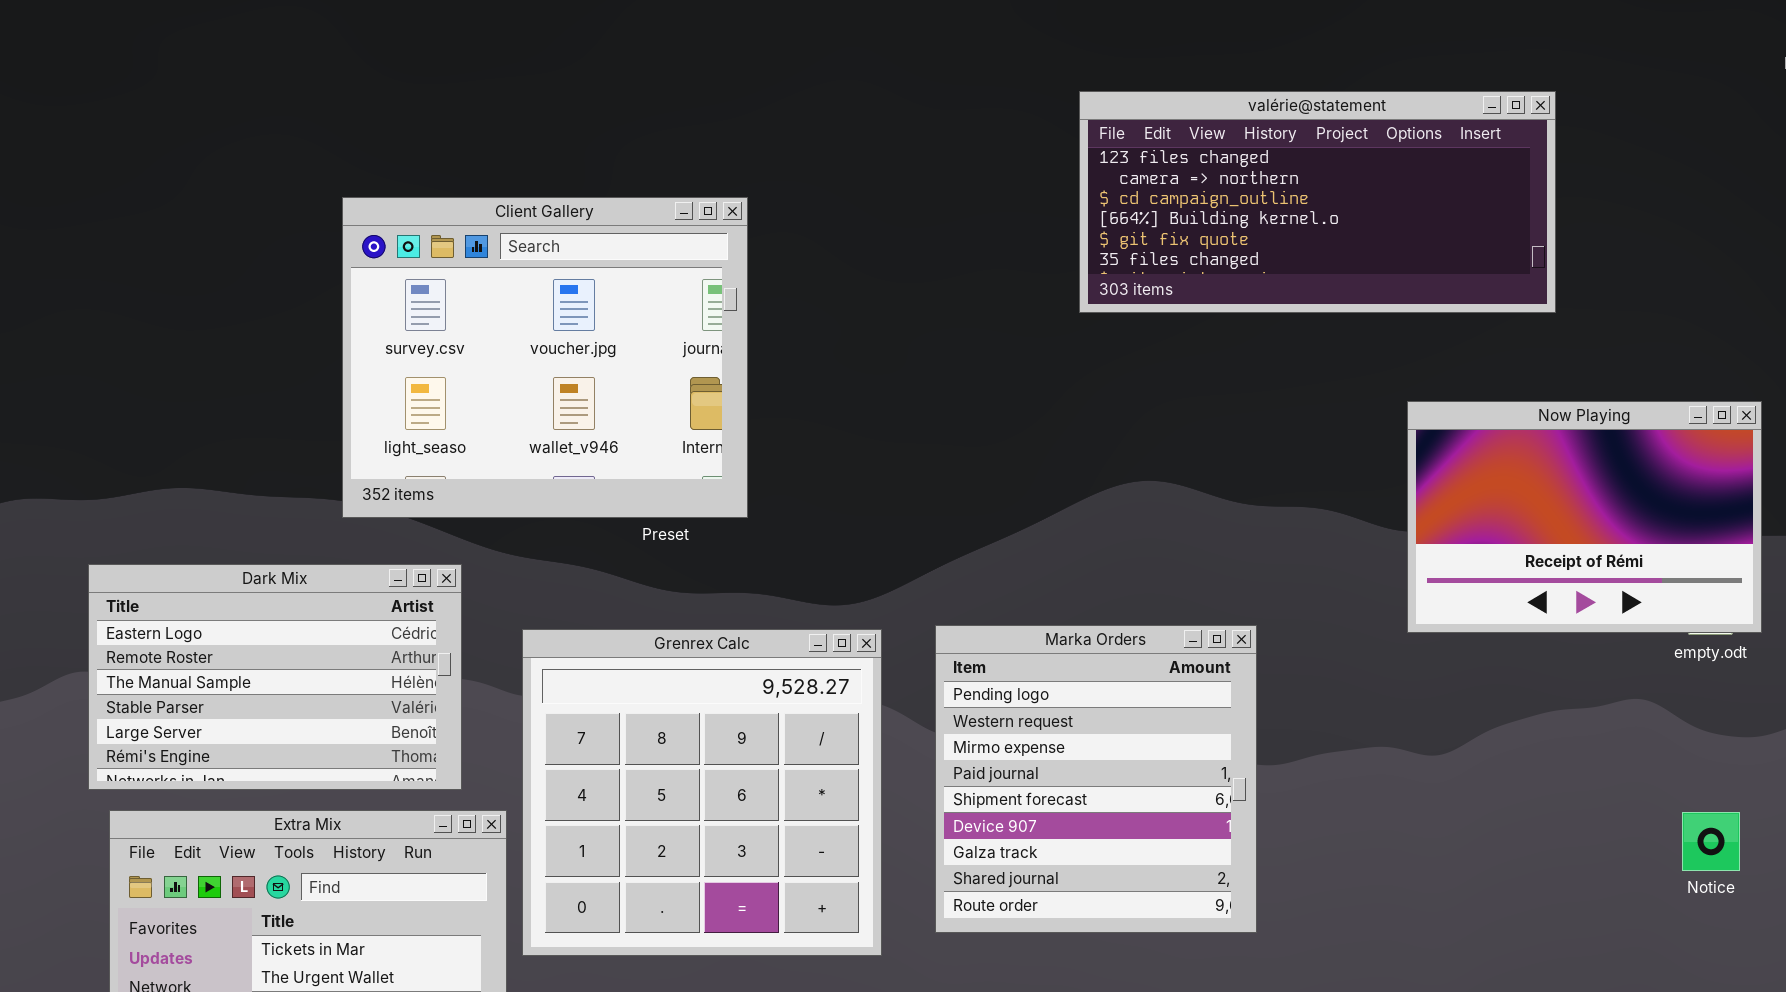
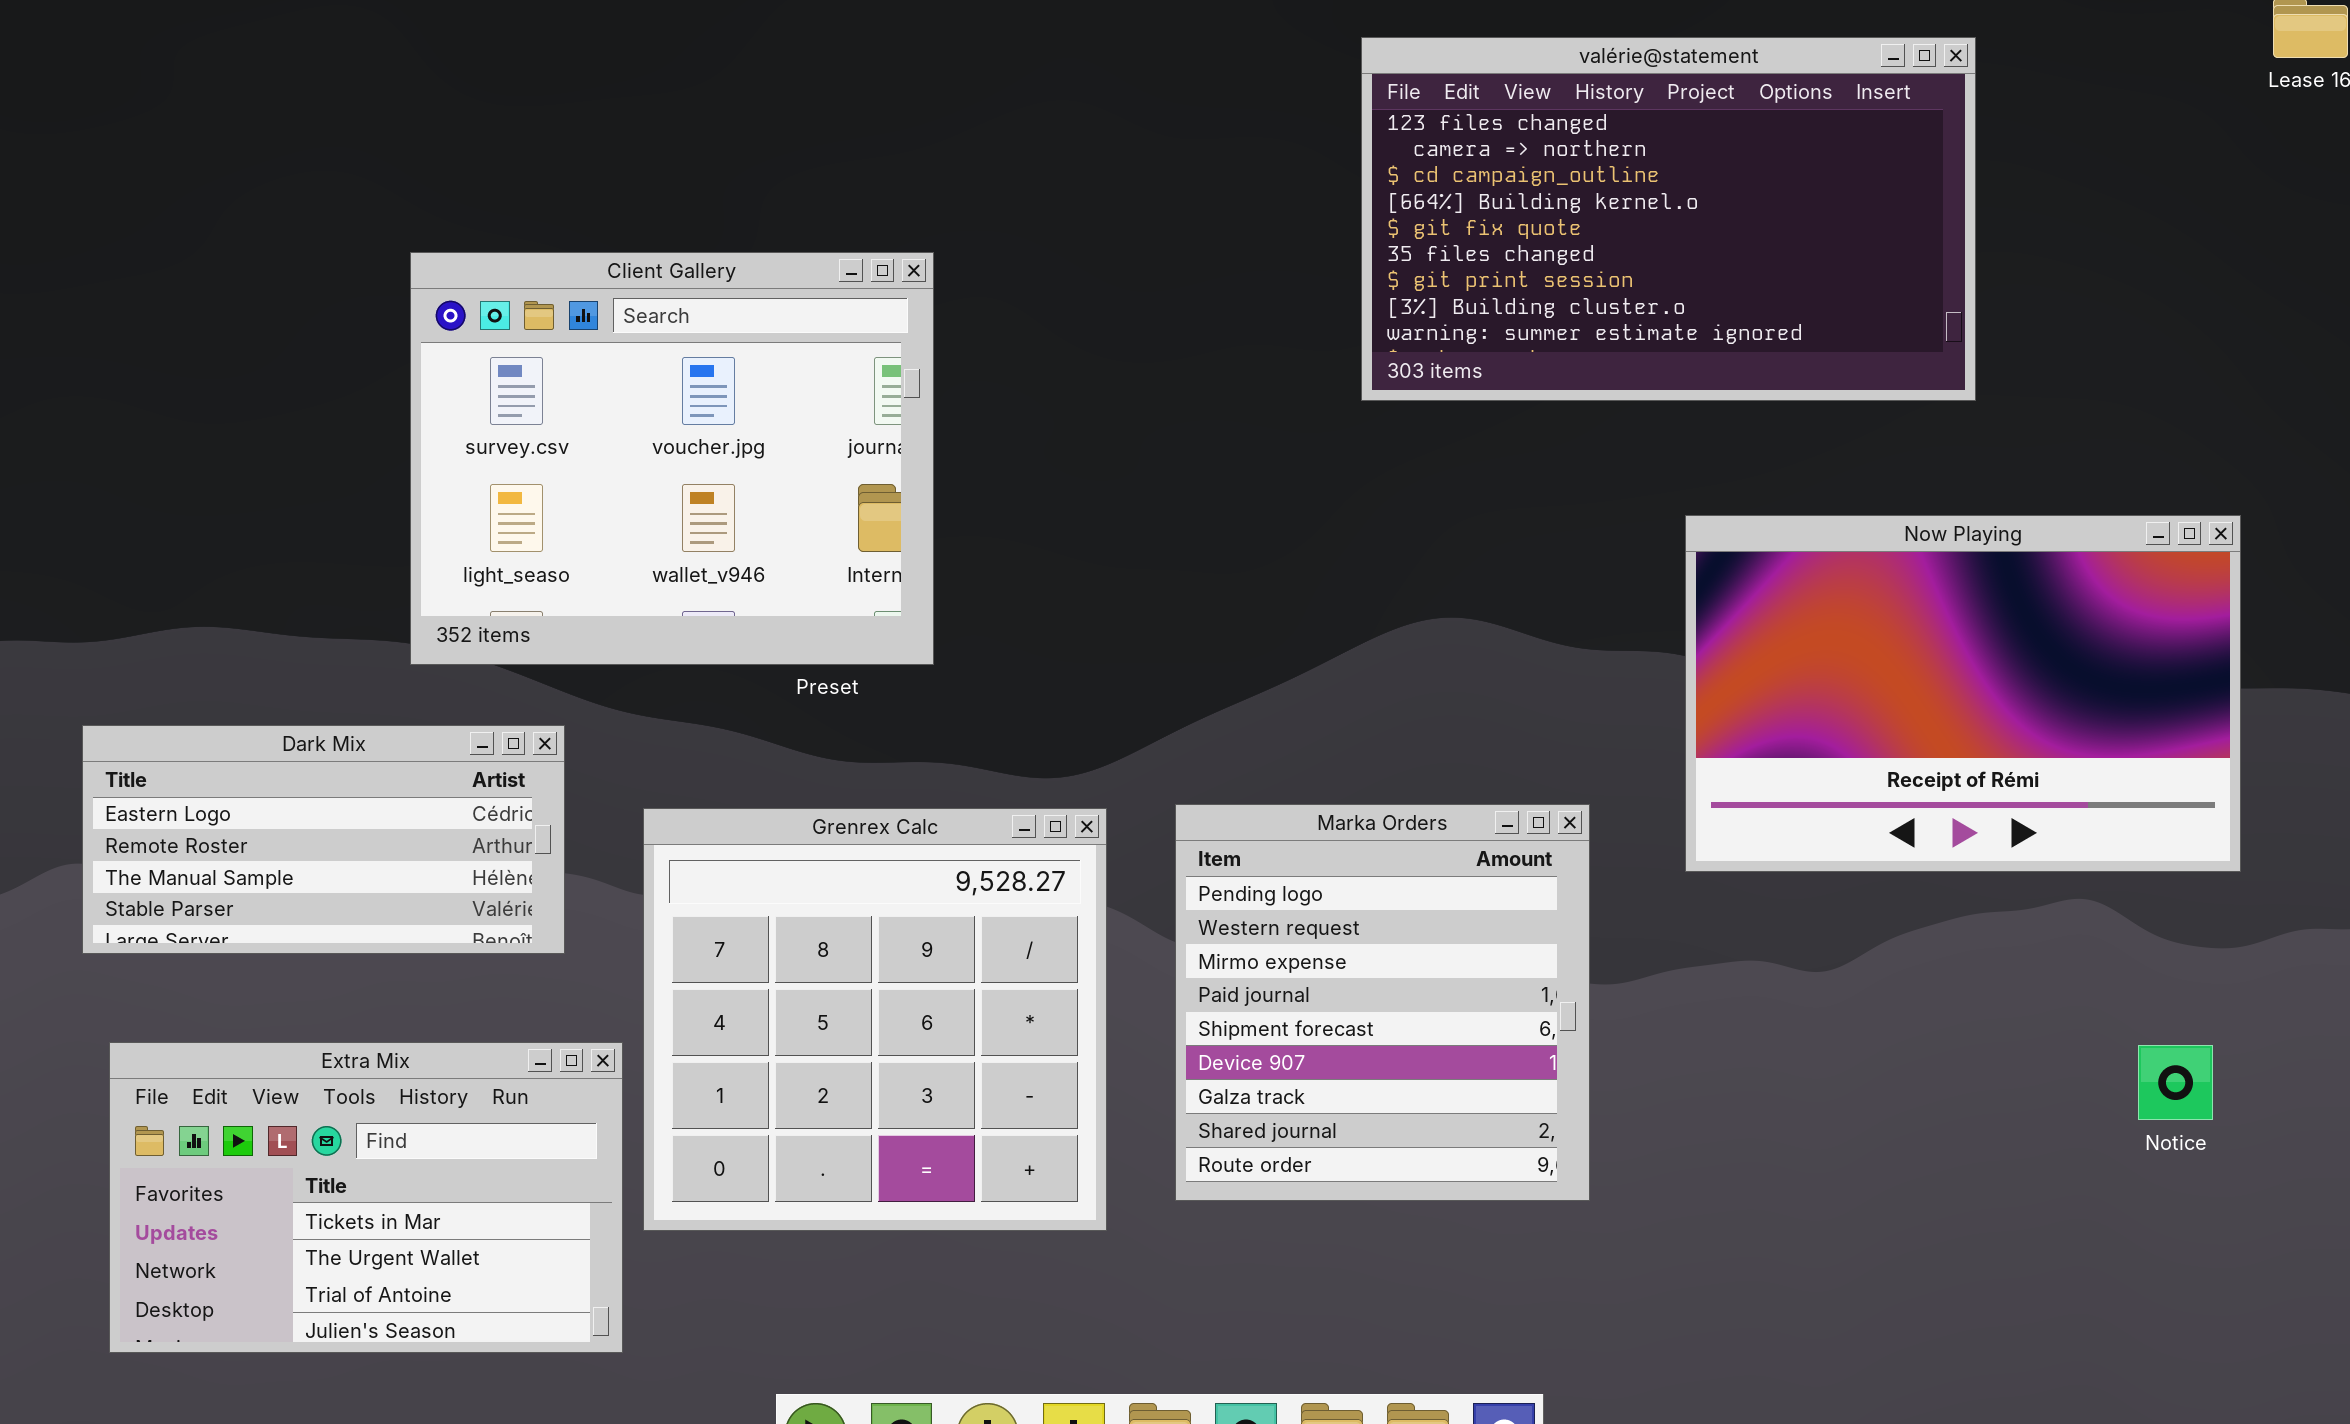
valérie@statement: [1079,91,1556,313] -> [1361,37,1976,401], resized
Now Playing: [1407,401,1762,633] -> [1685,515,2241,872], resized
Dark Mix: [88,564,462,790] -> [82,725,565,954], resized

